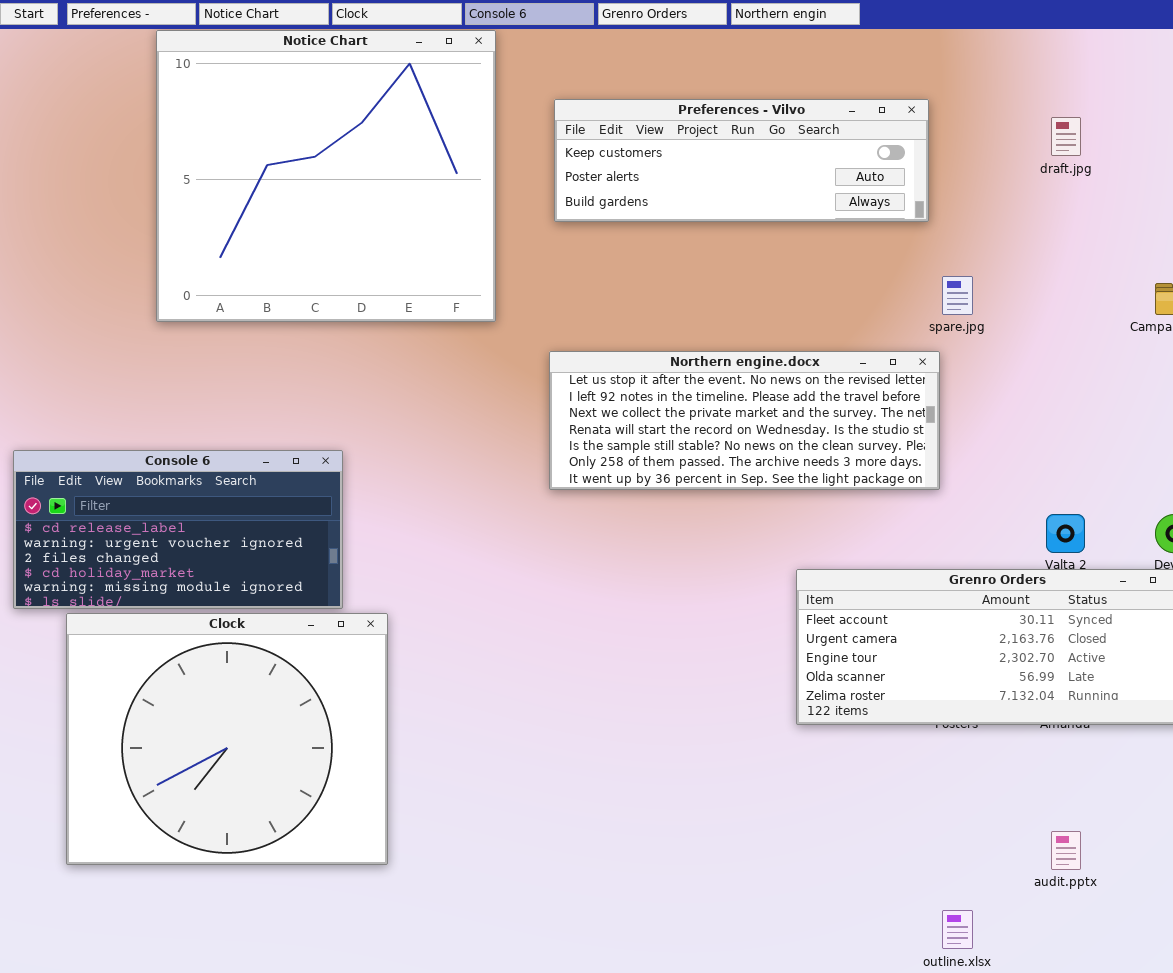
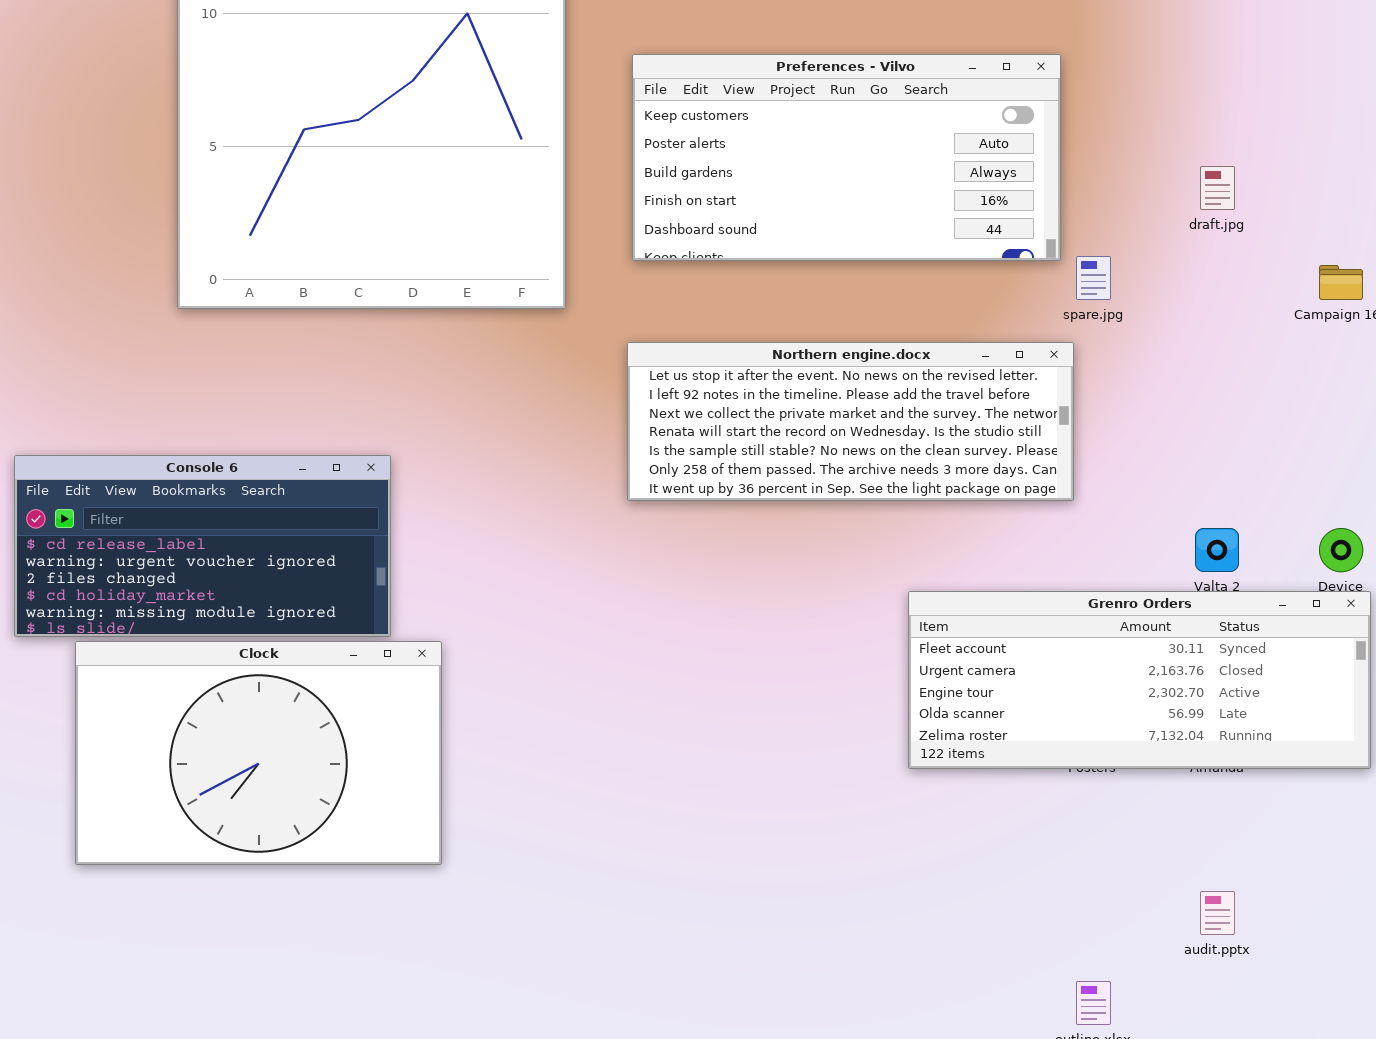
Preferences - Vilvo: [554,99,929,222] -> [632,54,1061,261], resized
draft.jpg: [1051,117,1081,156] -> [1200,166,1235,210], moved
Clock: [66,613,388,865] -> [75,641,442,865], resized

